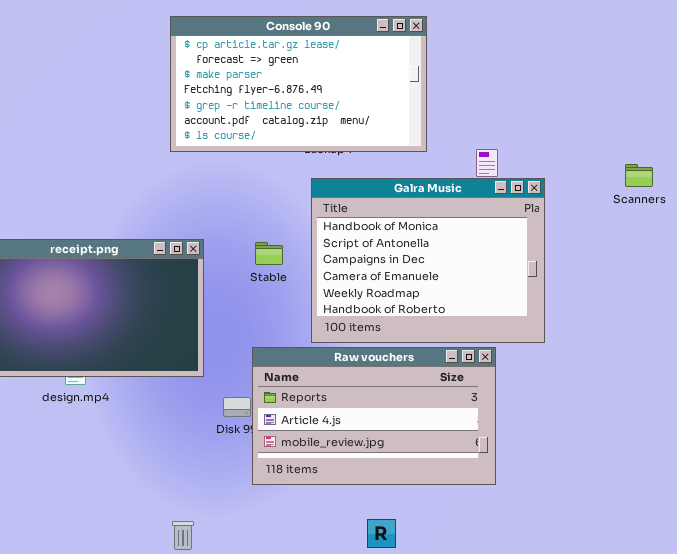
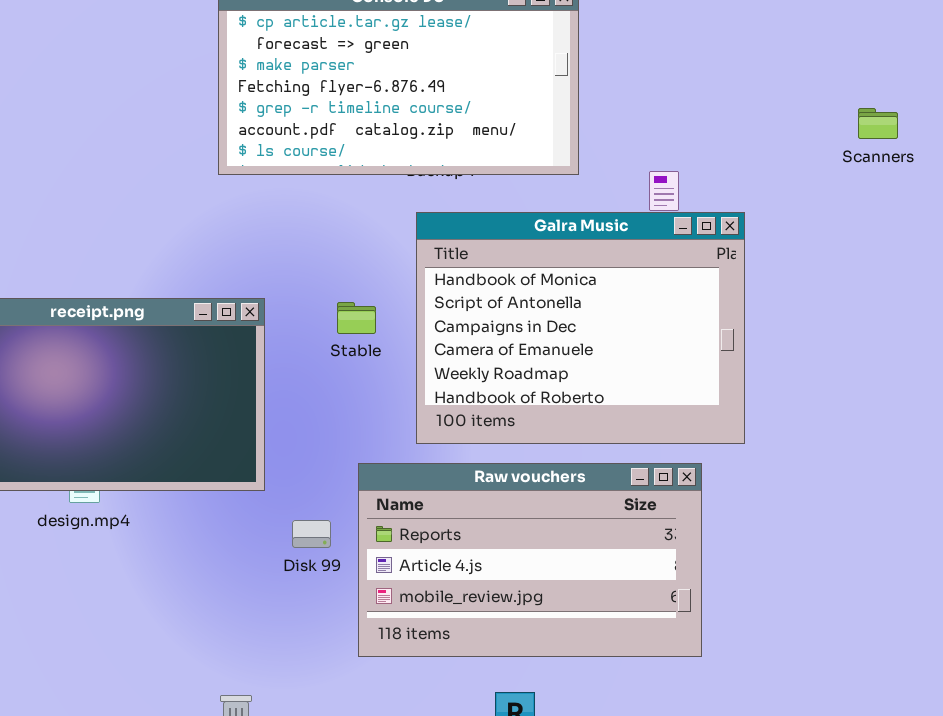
Scanners: [625,164,653,187] -> [858,108,898,139], moved
Raw vouchers: [252,347,496,485] -> [358,463,702,657], moved

